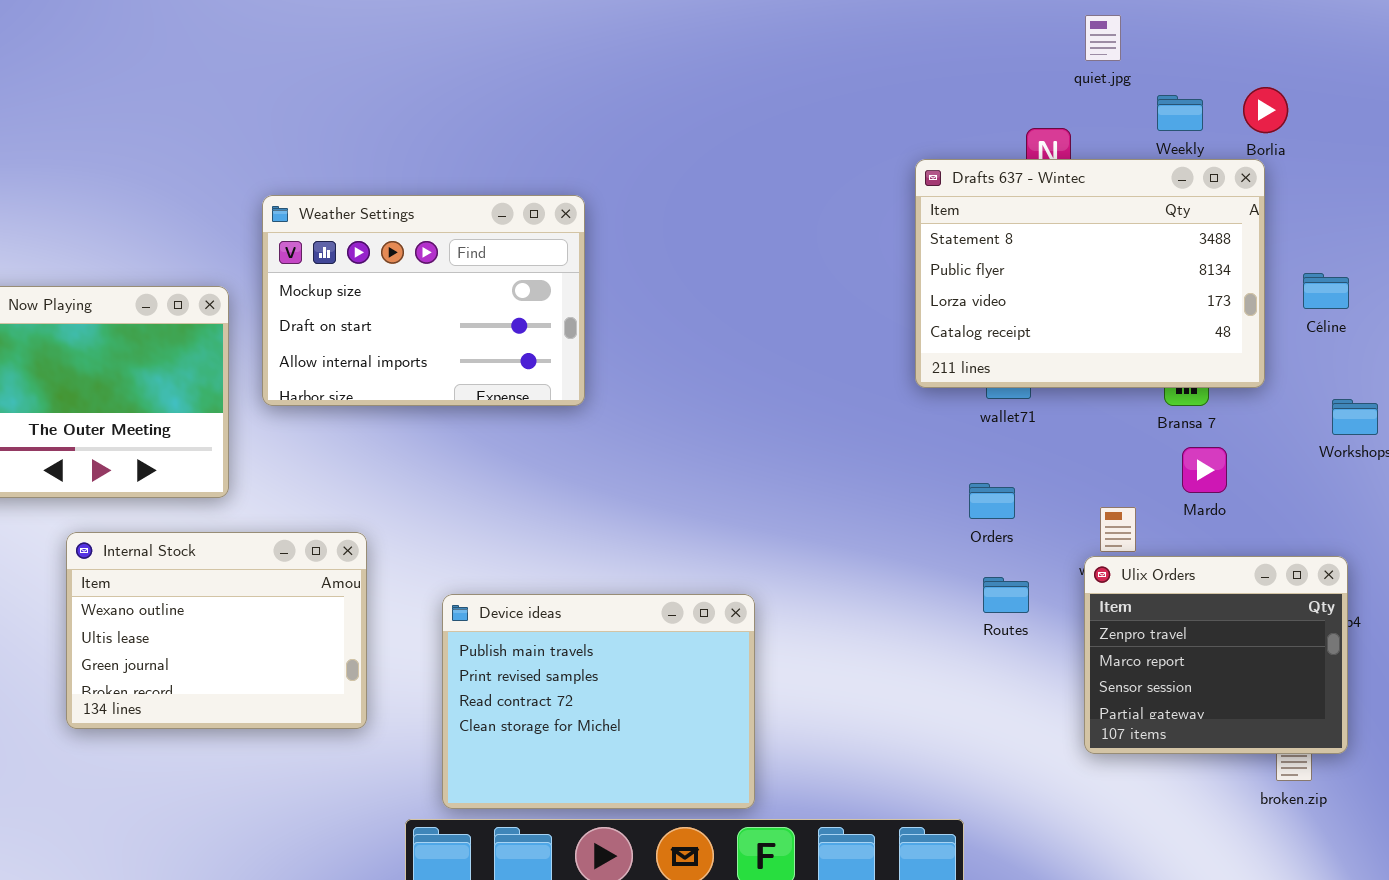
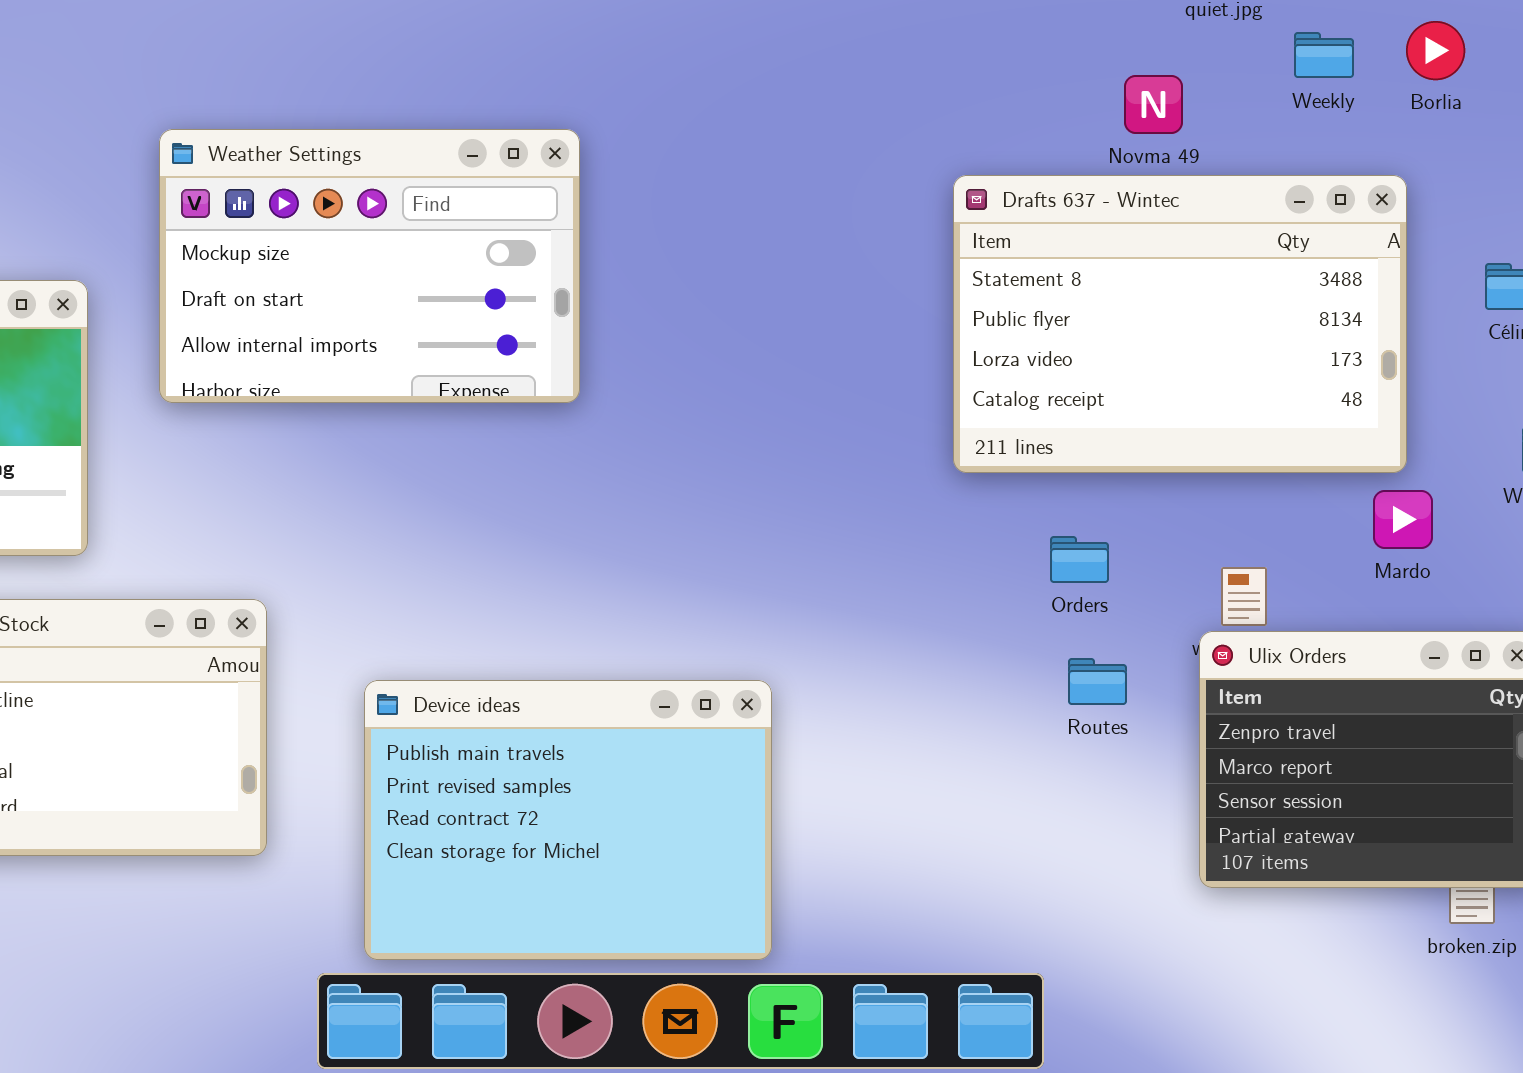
Drafts 637 - Wintec: [915,159,1265,388] -> [953,175,1407,473], moved
Weather Settings: [262,195,585,406] -> [159,129,580,403], moved
Mardo: [1182,447,1227,493] -> [1373,490,1433,549], moved

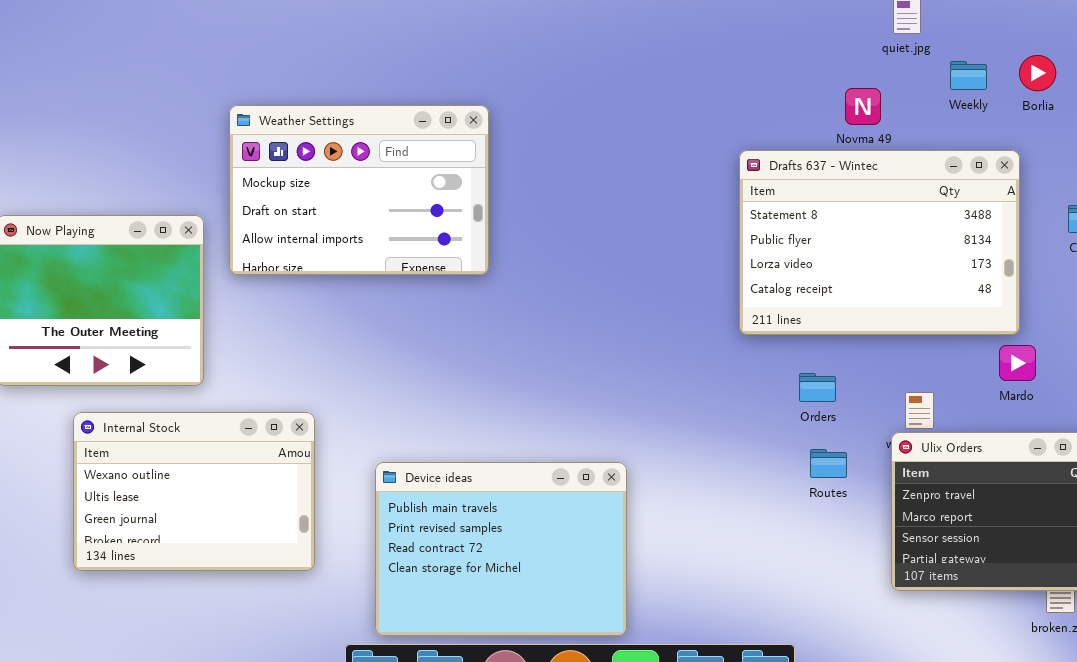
Weather Settings: [159,129,580,403] -> [229,105,489,275], moved

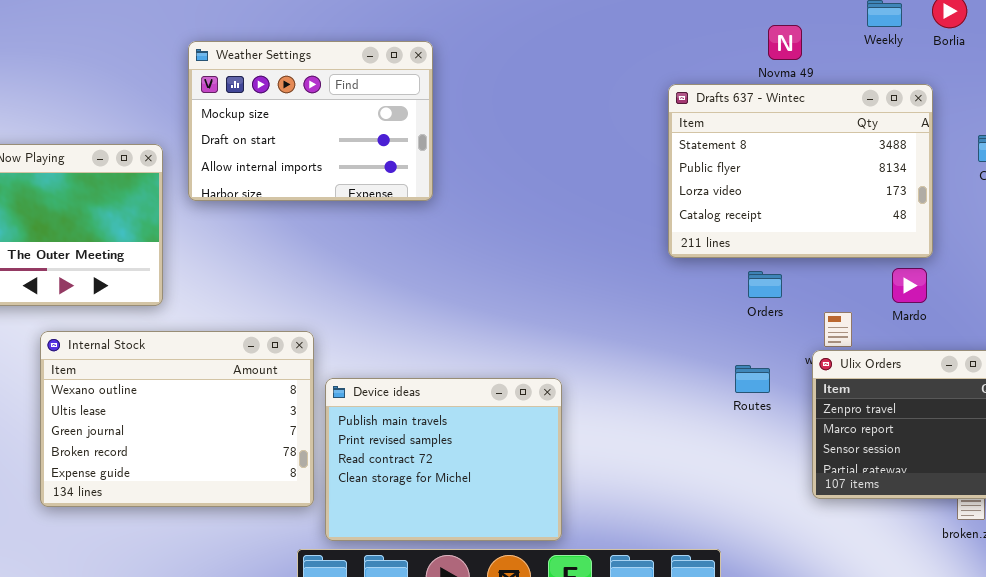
Mardo: [999,345,1036,381] -> [892,268,927,303], moved
Orders: [799,373,836,402] -> [748,271,782,298], moved
Internal Stock: [73,412,315,571] -> [40,331,314,507], resized

